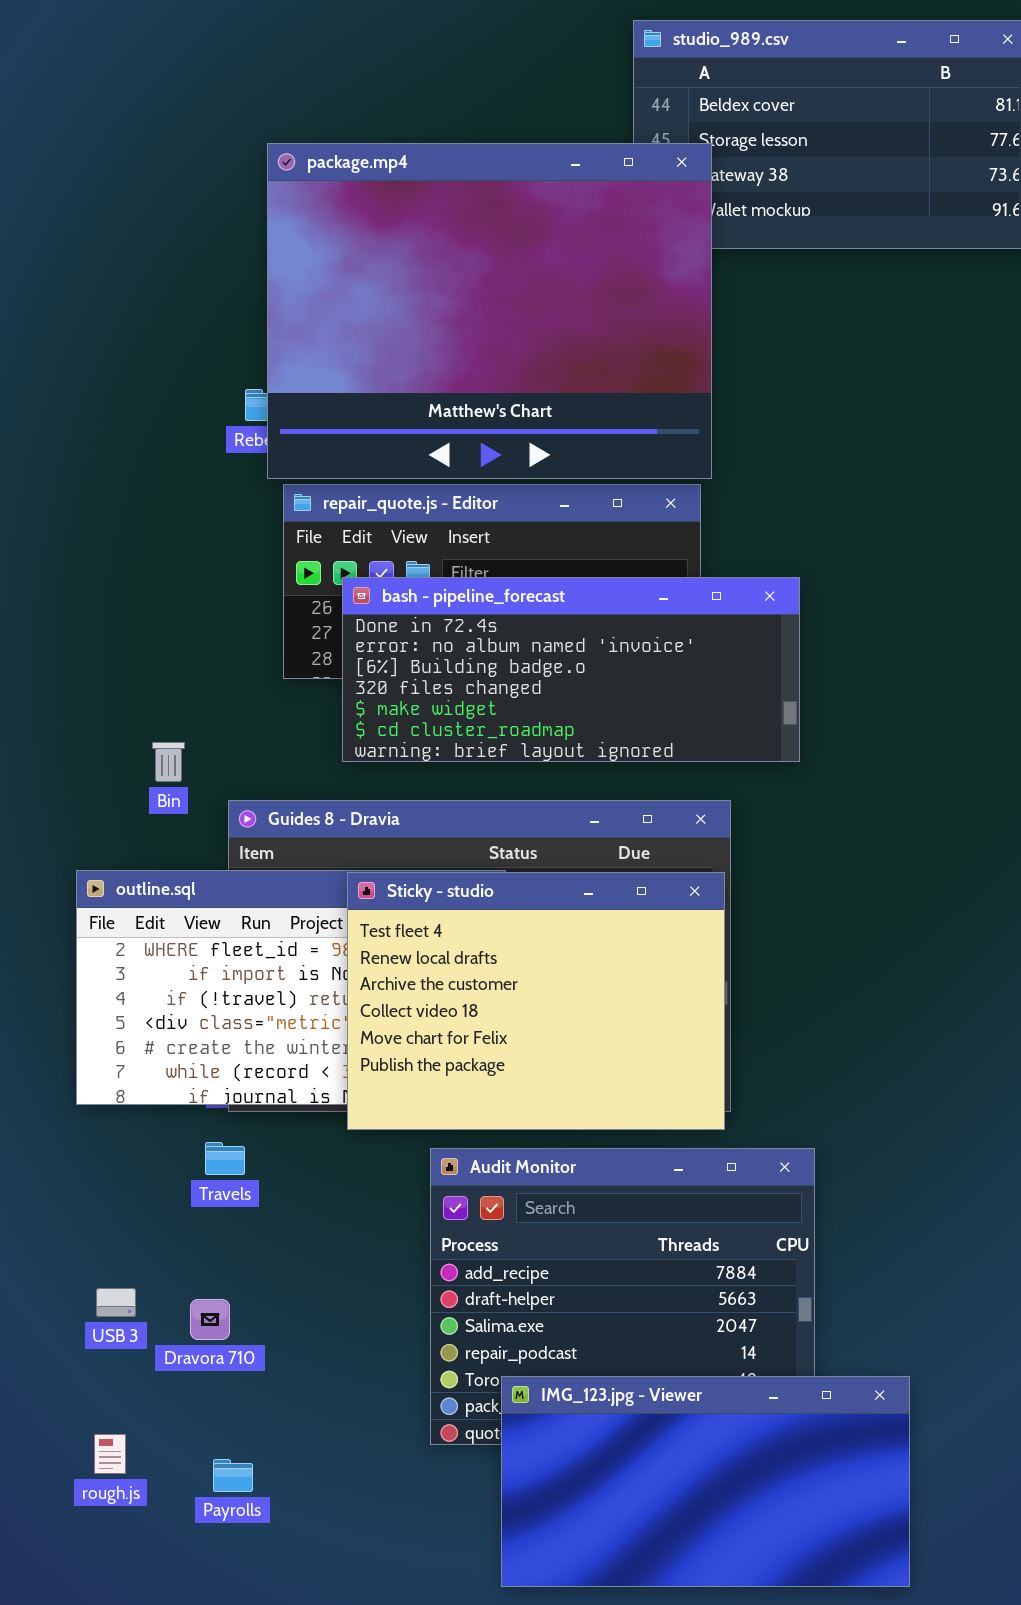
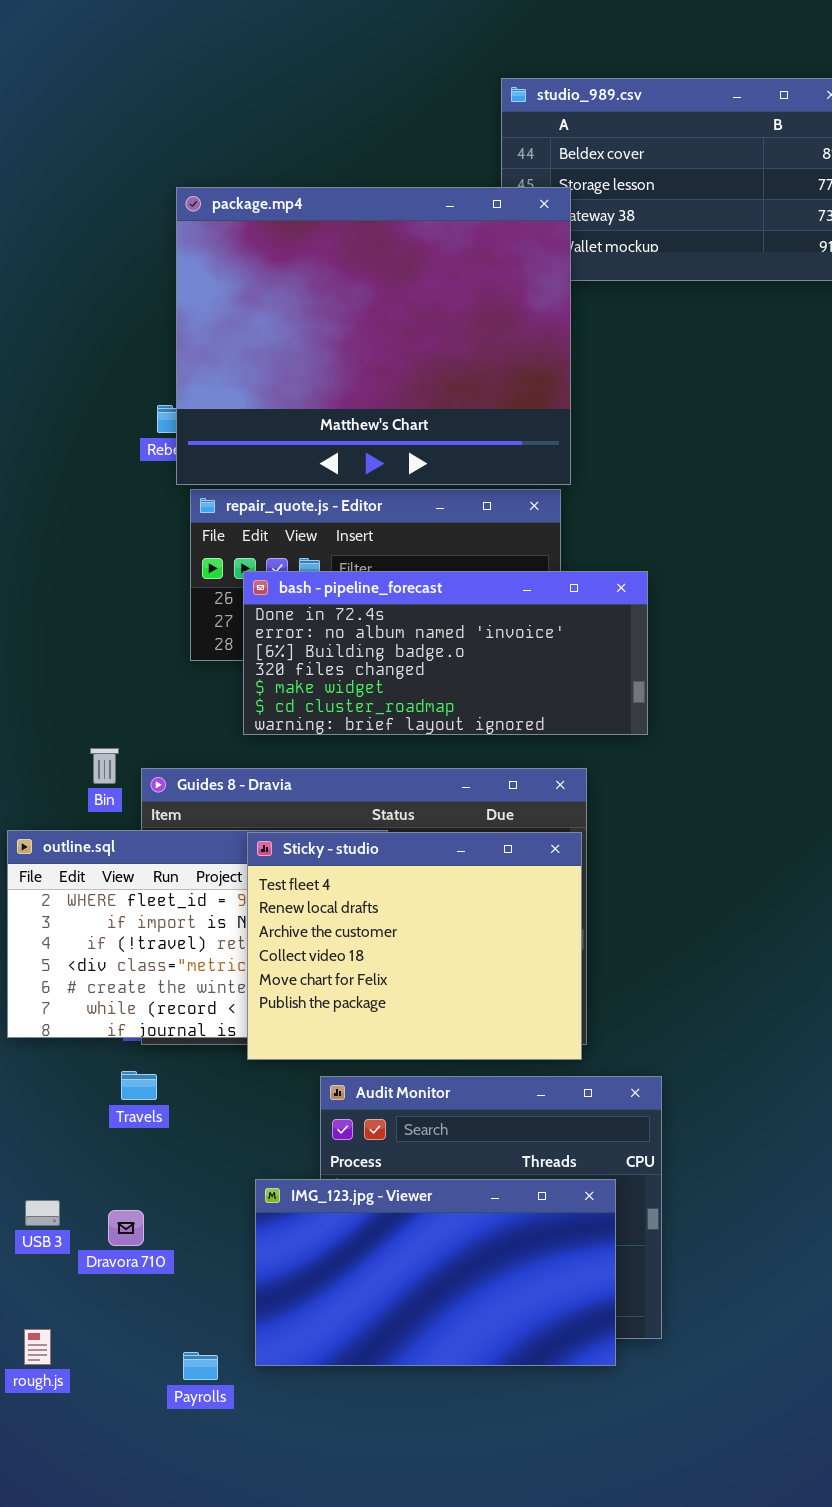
Bin: [152,742,185,782] -> [90,748,119,784], moved
IMG_123.jpg - Viewer: [501,1376,910,1587] -> [255,1179,616,1366], moved
Payrolls: [213,1459,253,1492] -> [183,1352,218,1380], moved

